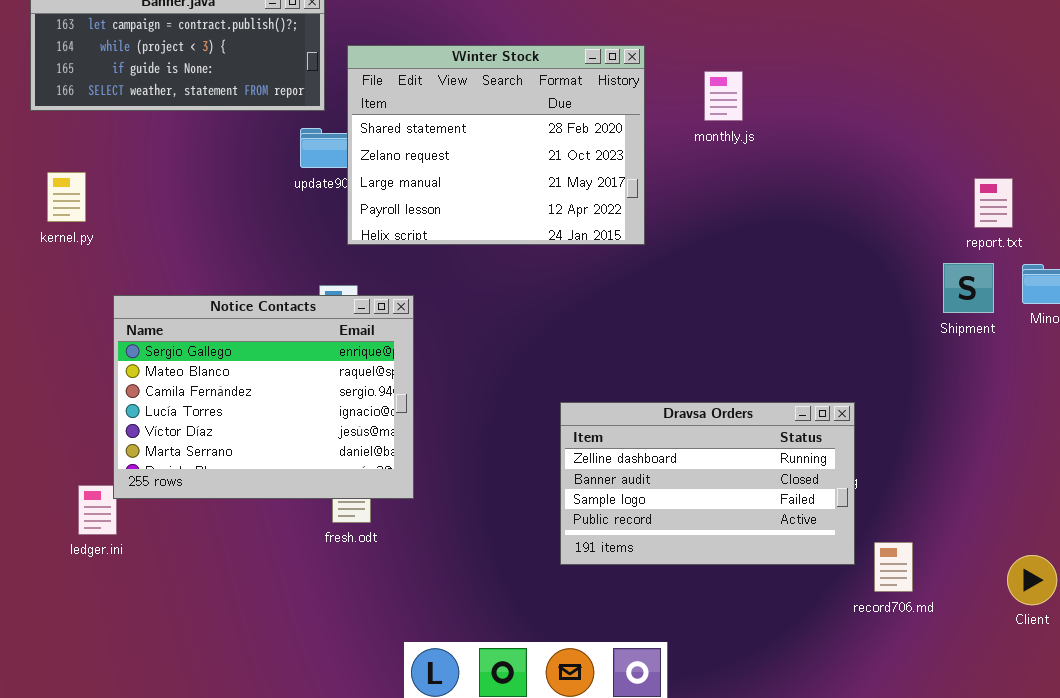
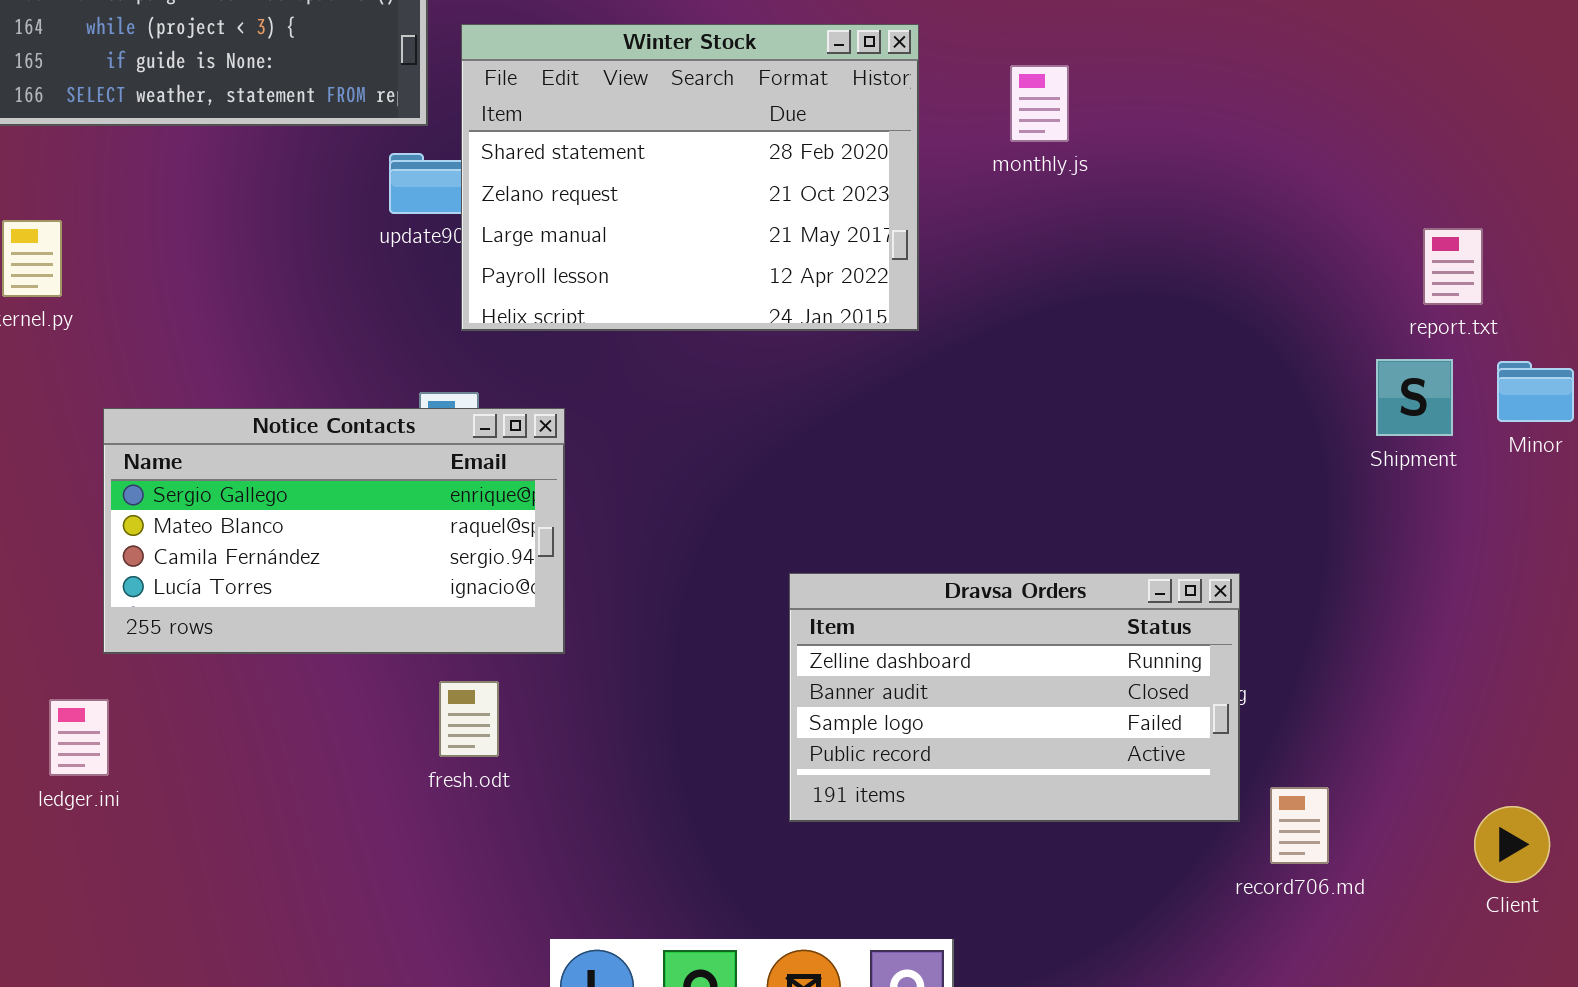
Notice Contacts: [113,295,414,499] -> [103,408,565,654], resized

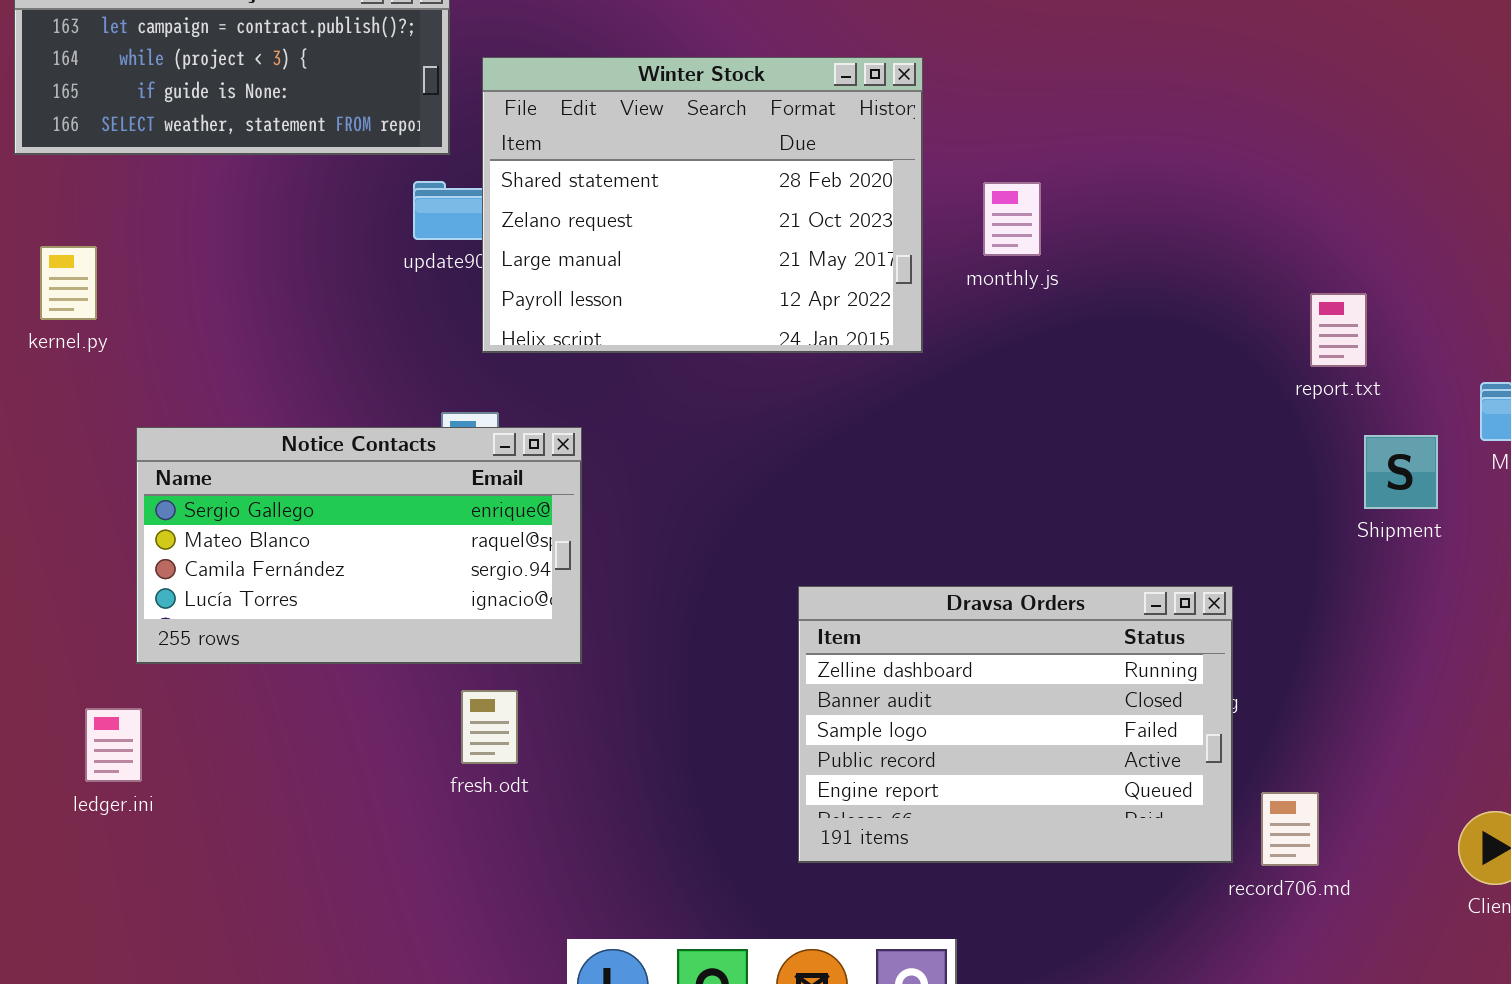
monthly.js: [1010,65,1069,142] -> [983,182,1041,256], moved
report.txt: [1423,228,1483,305] -> [1310,293,1367,367], moved
Shipment: [1376,359,1453,436] -> [1364,435,1438,509], moved
Dravsa Orders: [789,573,1240,822] -> [798,586,1233,863], resized

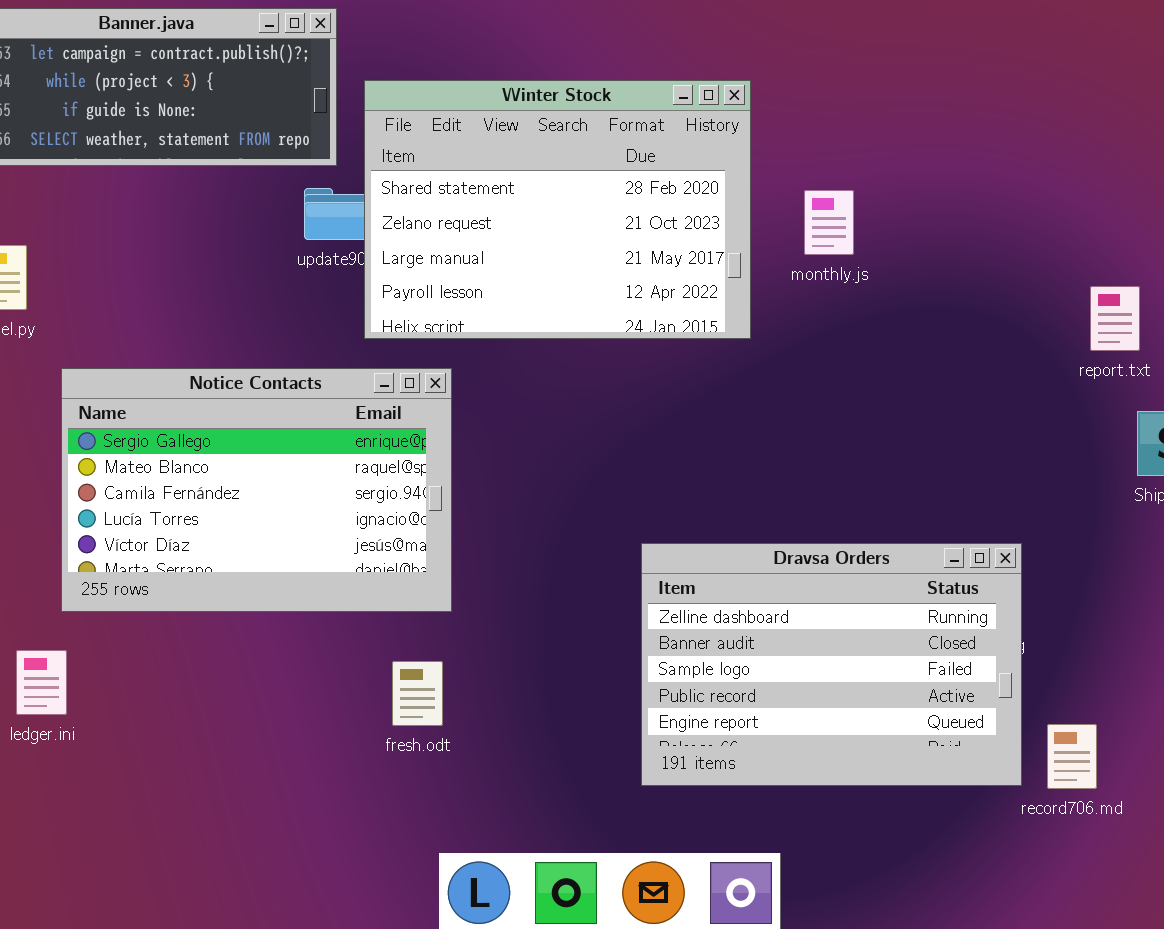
Notice Contacts: [136,427,582,664] -> [61,368,452,612], resized
fresh.odt: [461,690,518,764] -> [392,661,443,726], moved

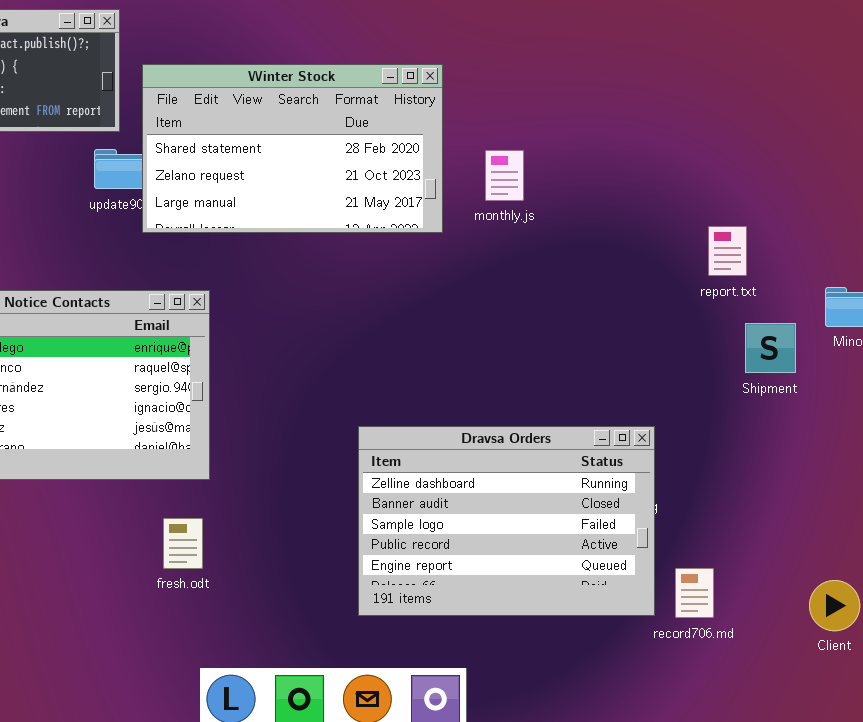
Winter Stock: [364,80,751,339] -> [142,64,443,233], resized

